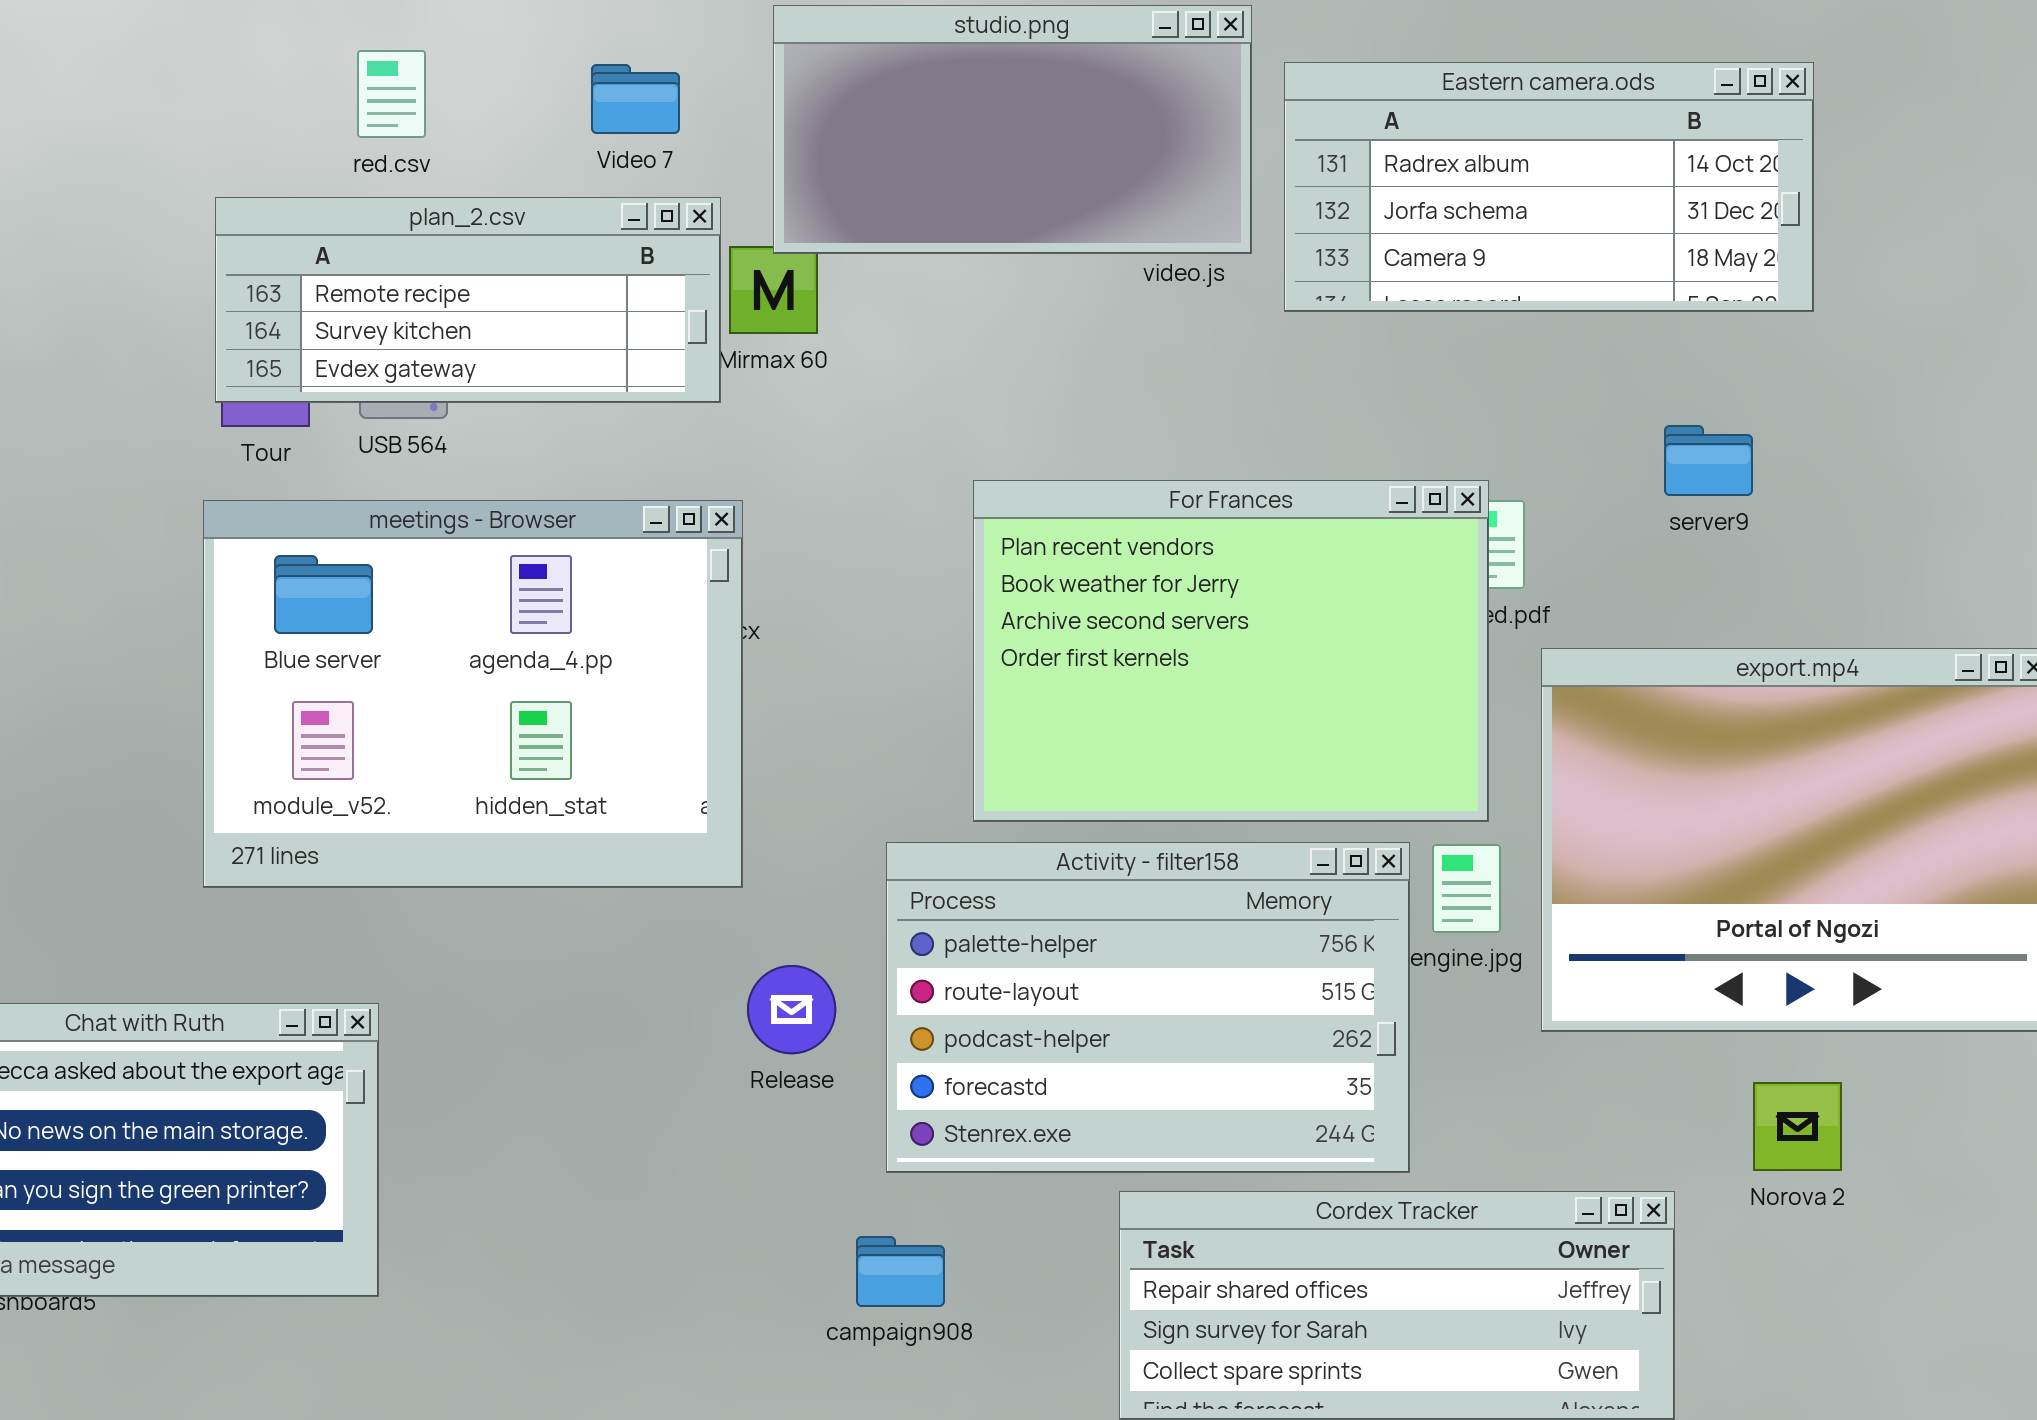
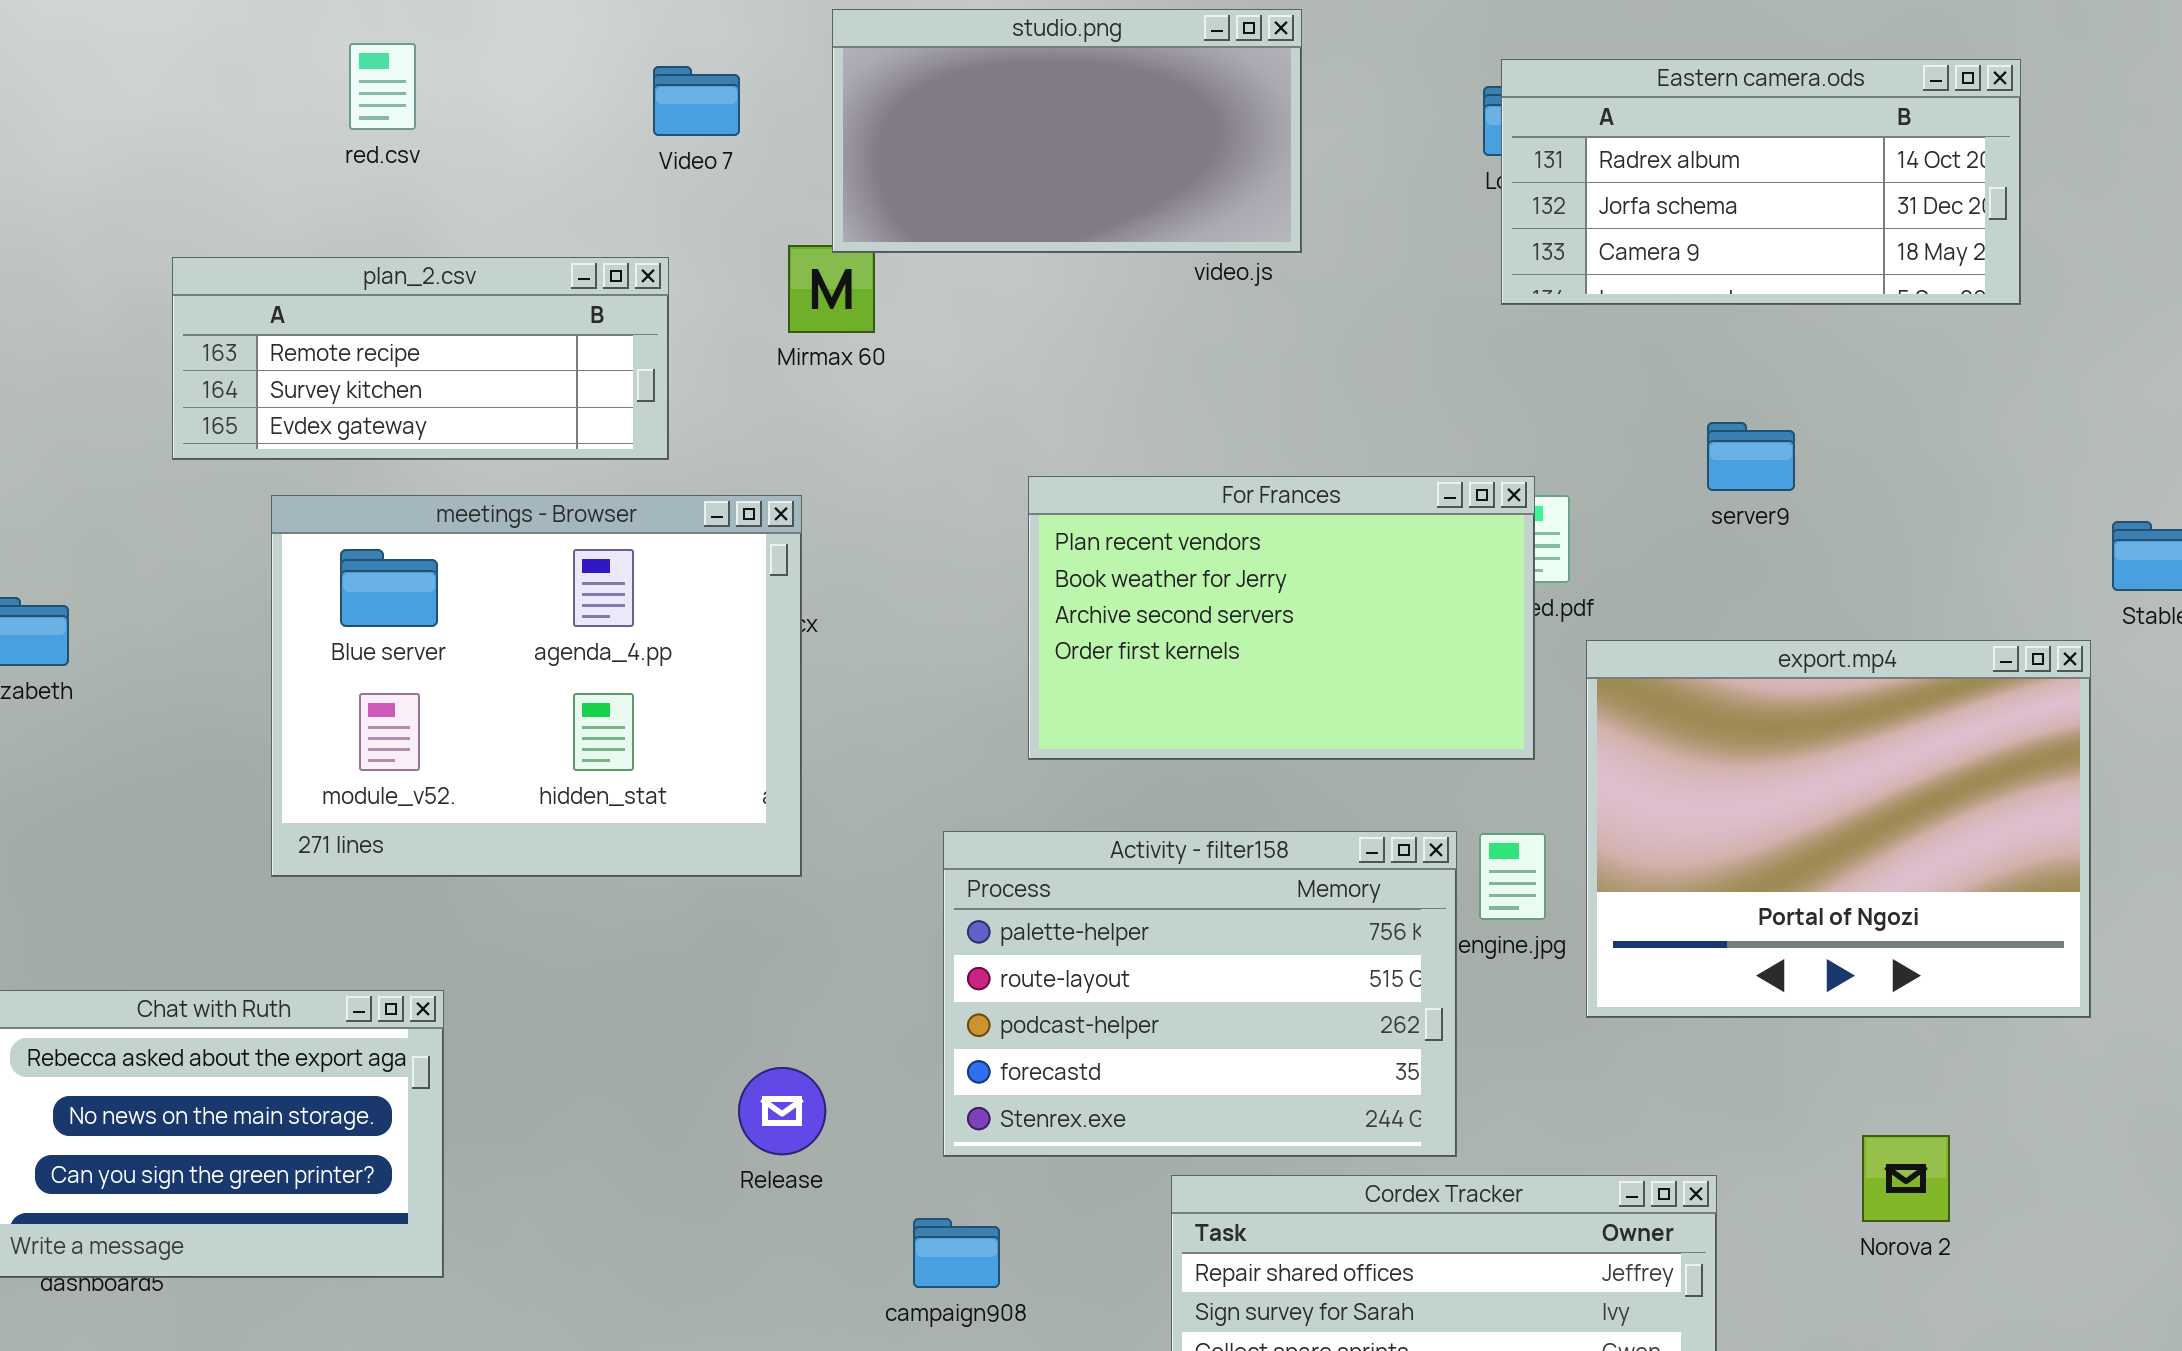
red.csv: [357,50,426,138] -> [349,43,416,130], moved
Eastern camera.ods: [1284,62,1814,312] -> [1501,59,2021,305], moved
plan_2.csv: [215,197,721,403] -> [172,257,669,460], moved
For Frances: [973,480,1489,822] -> [1028,476,1535,760], resized
Release: [747,965,836,1054] -> [738,1067,826,1155], moved
Norova 2: [1753,1082,1842,1171] -> [1862,1135,1950,1222], moved

